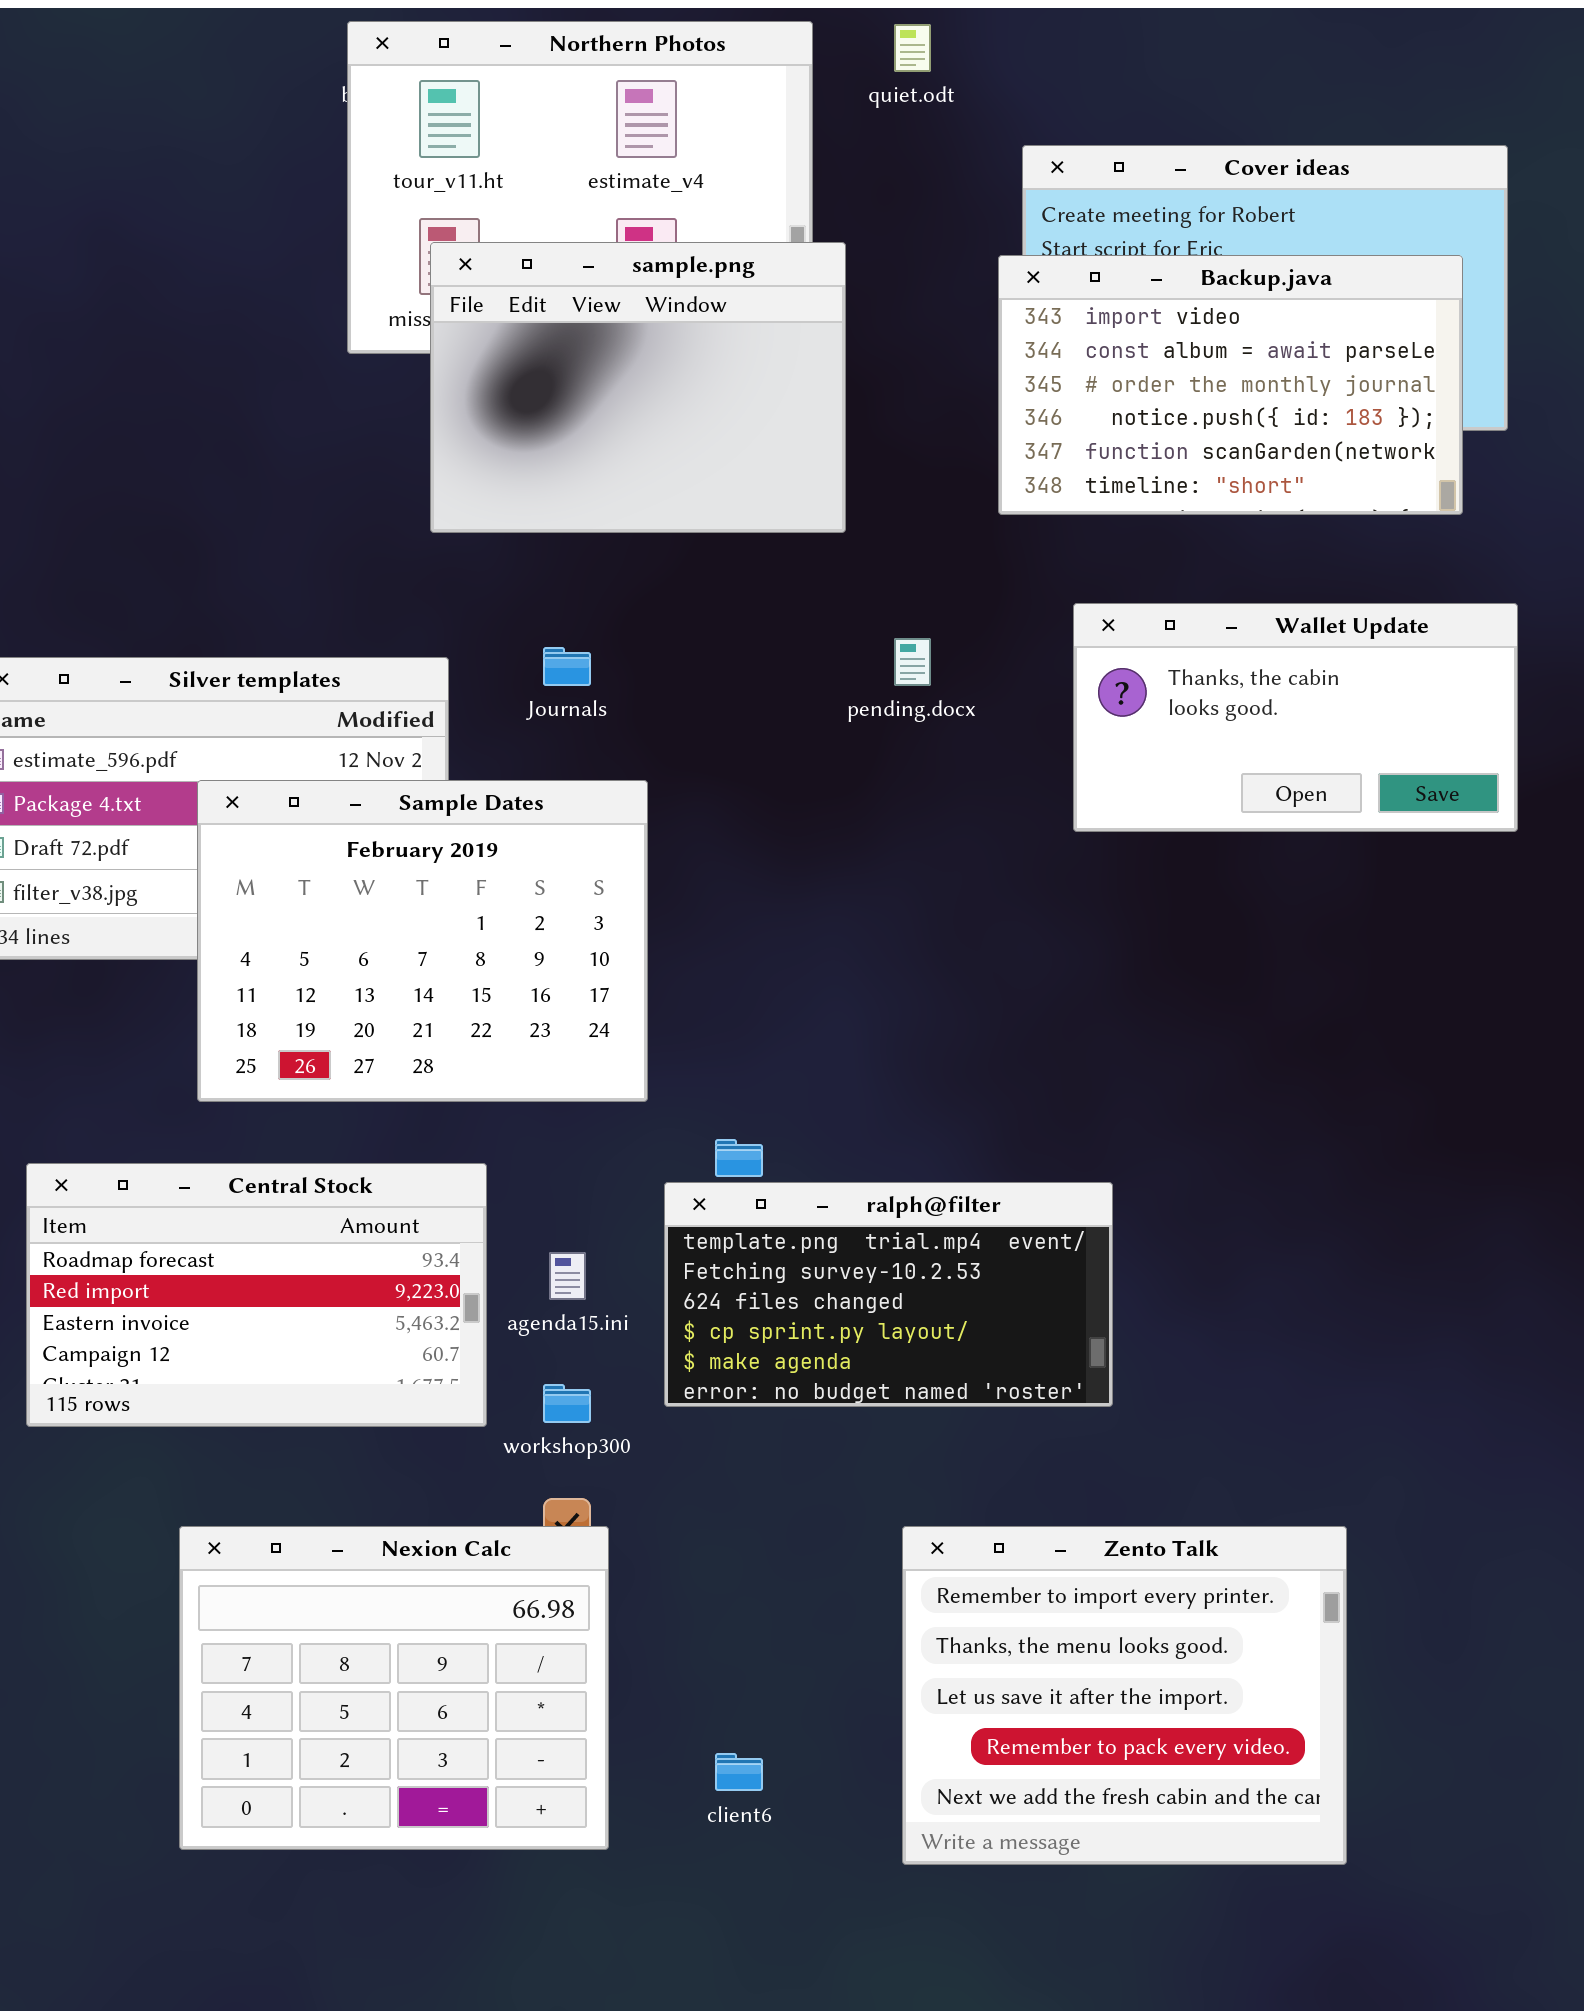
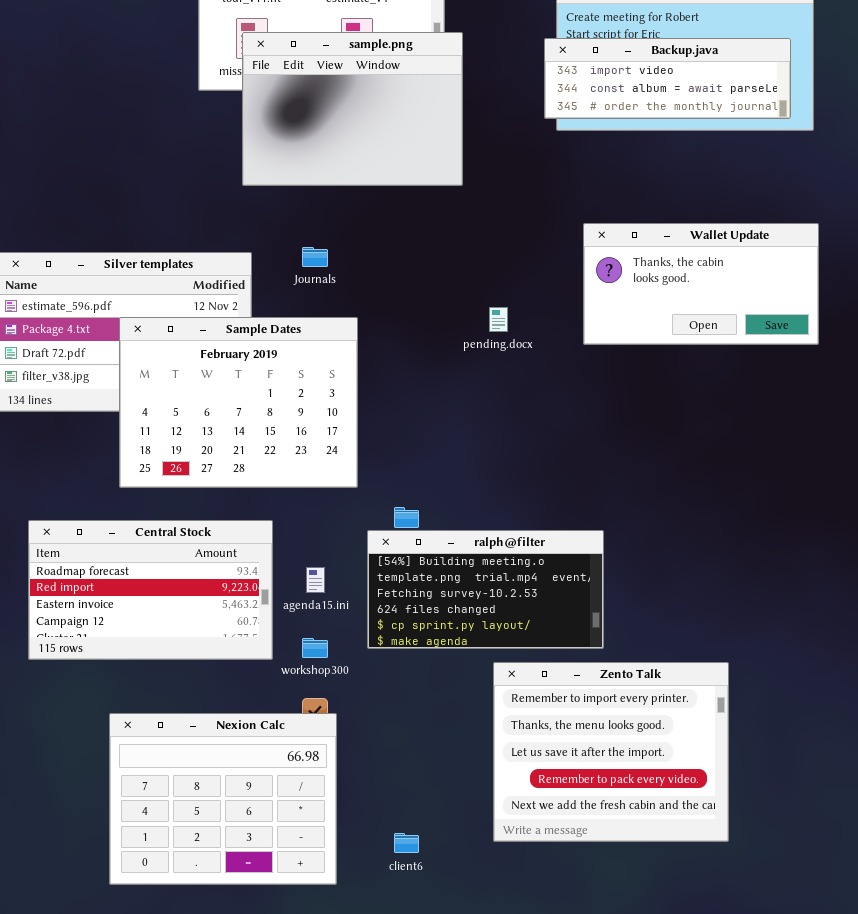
Backup.java: [998,255,1463,515] -> [544,38,791,119], resized
pending.docx: [894,638,931,686] -> [489,307,508,332], moved
ralph@filter: [664,1182,1113,1407] -> [367,530,604,649], scrolled up 1 row
Zento Talk: [902,1526,1347,1865] -> [493,662,729,842], moved

